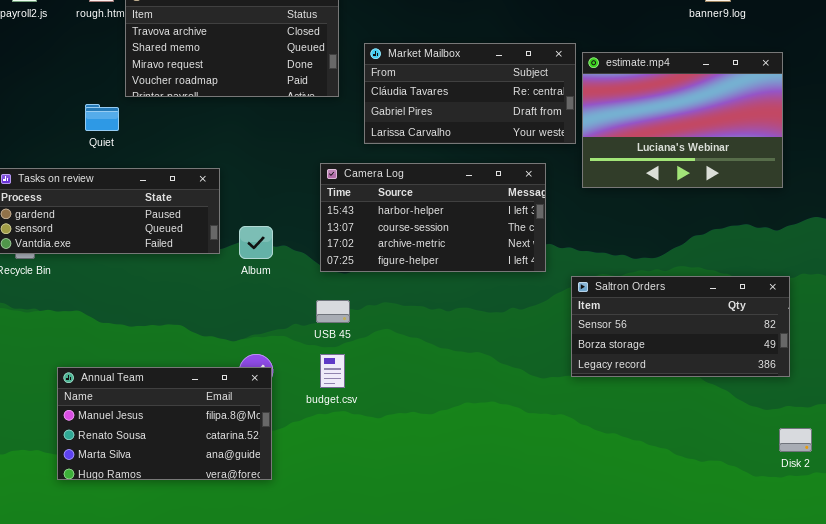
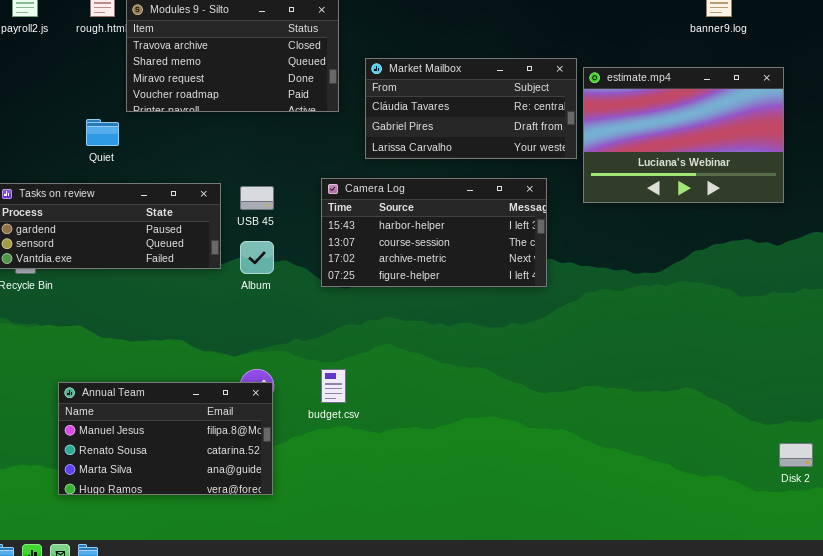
Saltron Orders: [571,276,790,377] -> none, closed
USB 45: [316,300,350,323] -> [240,186,274,210], moved

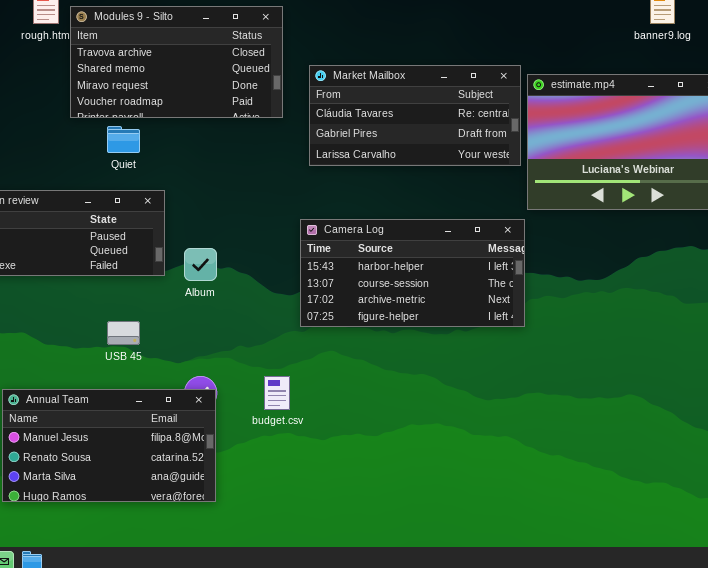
Quiet: [86,119,119,146] -> [107,126,140,153], moved
Camera Log: [321,178,547,287] -> [300,219,525,327], moved
USB 45: [240,186,274,210] -> [107,321,140,345], moved

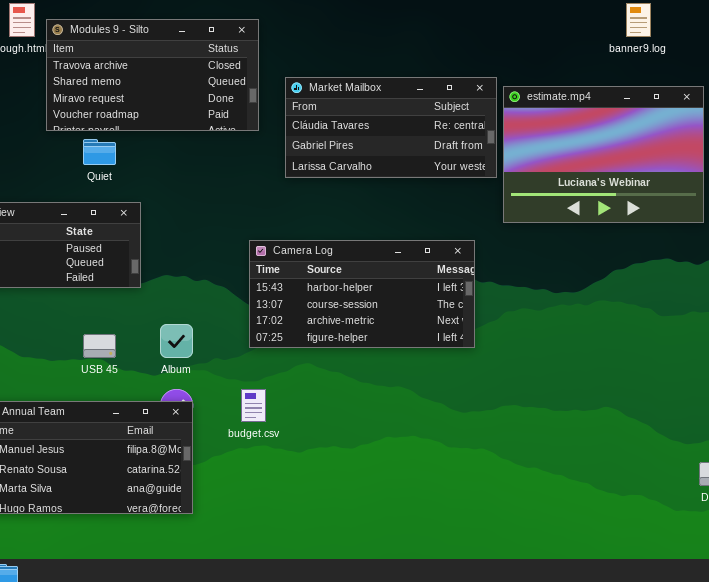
Camera Log: [300,219,525,327] -> [249,240,475,348], moved
Album: [184,248,217,281] -> [160,324,193,358], moved

